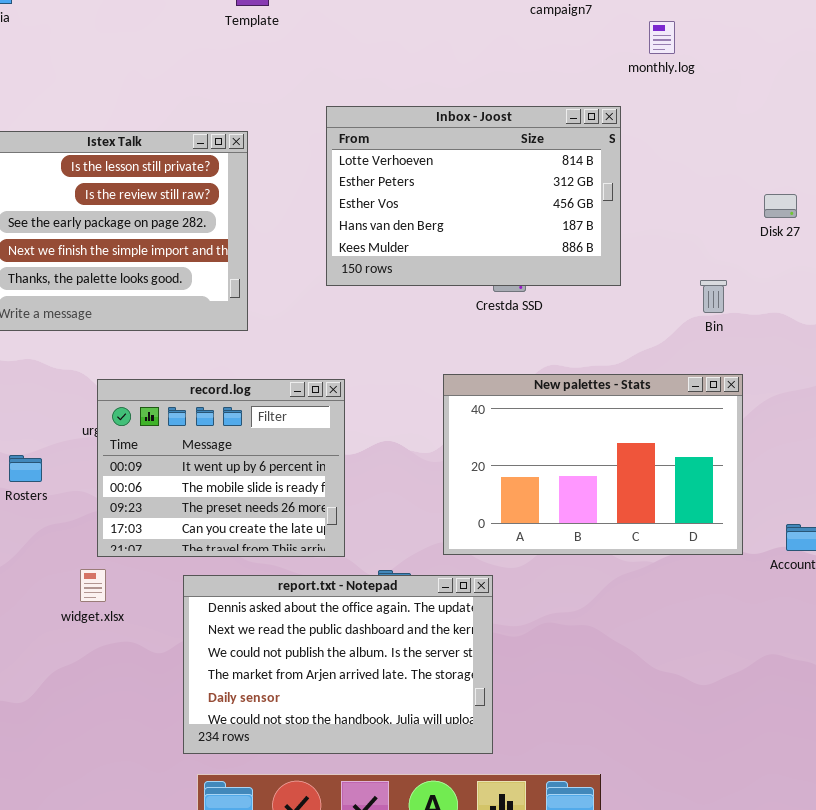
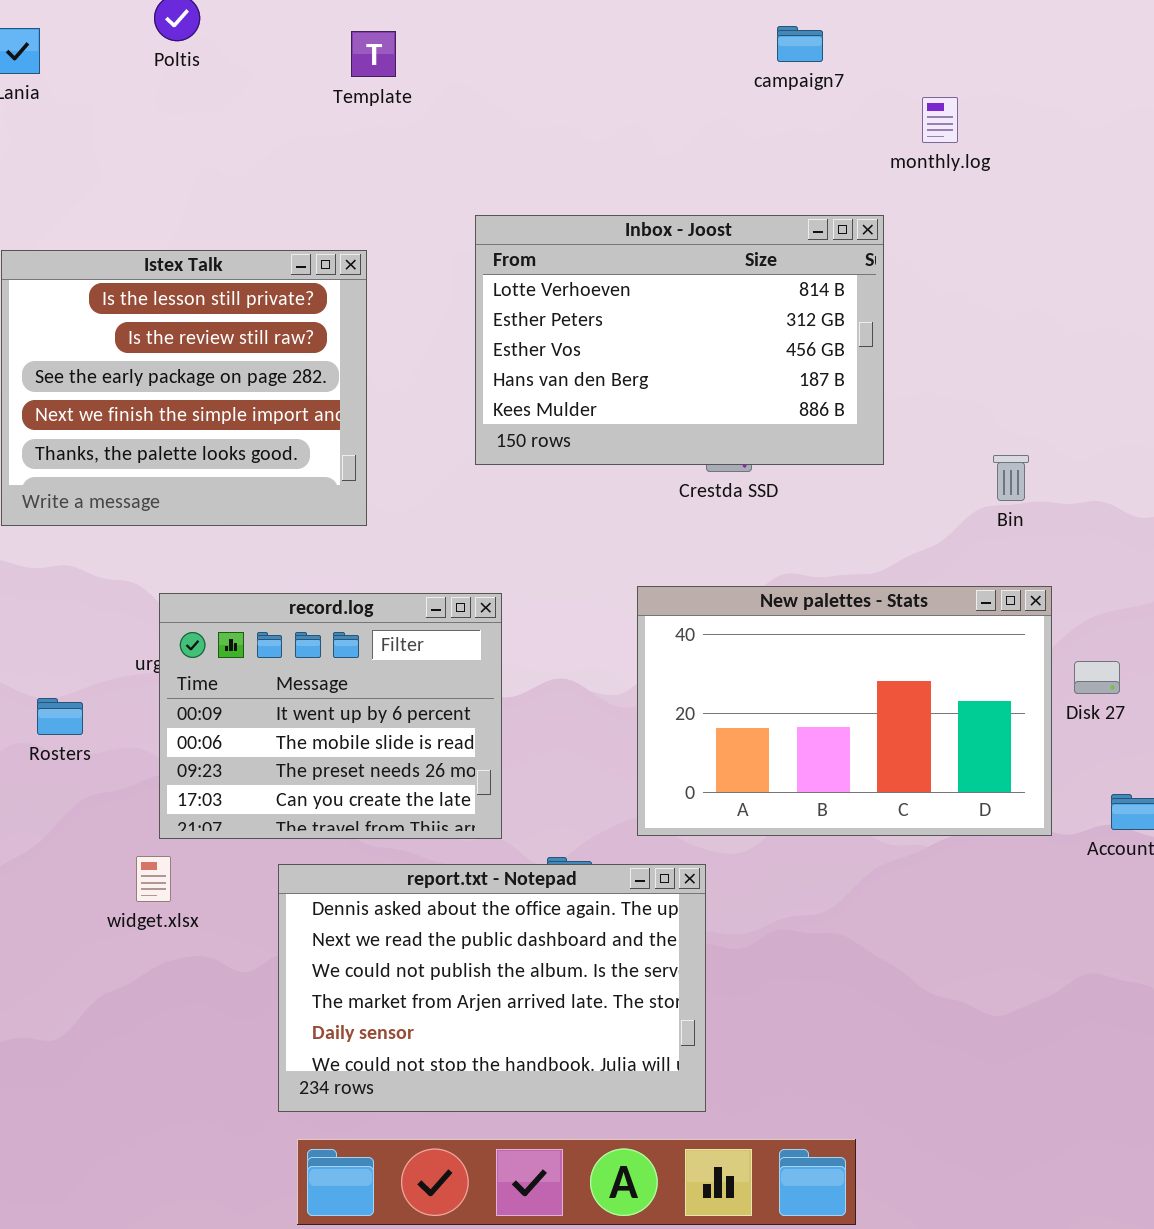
Disk 27: [764,194,797,218] -> [1074,661,1120,694], moved

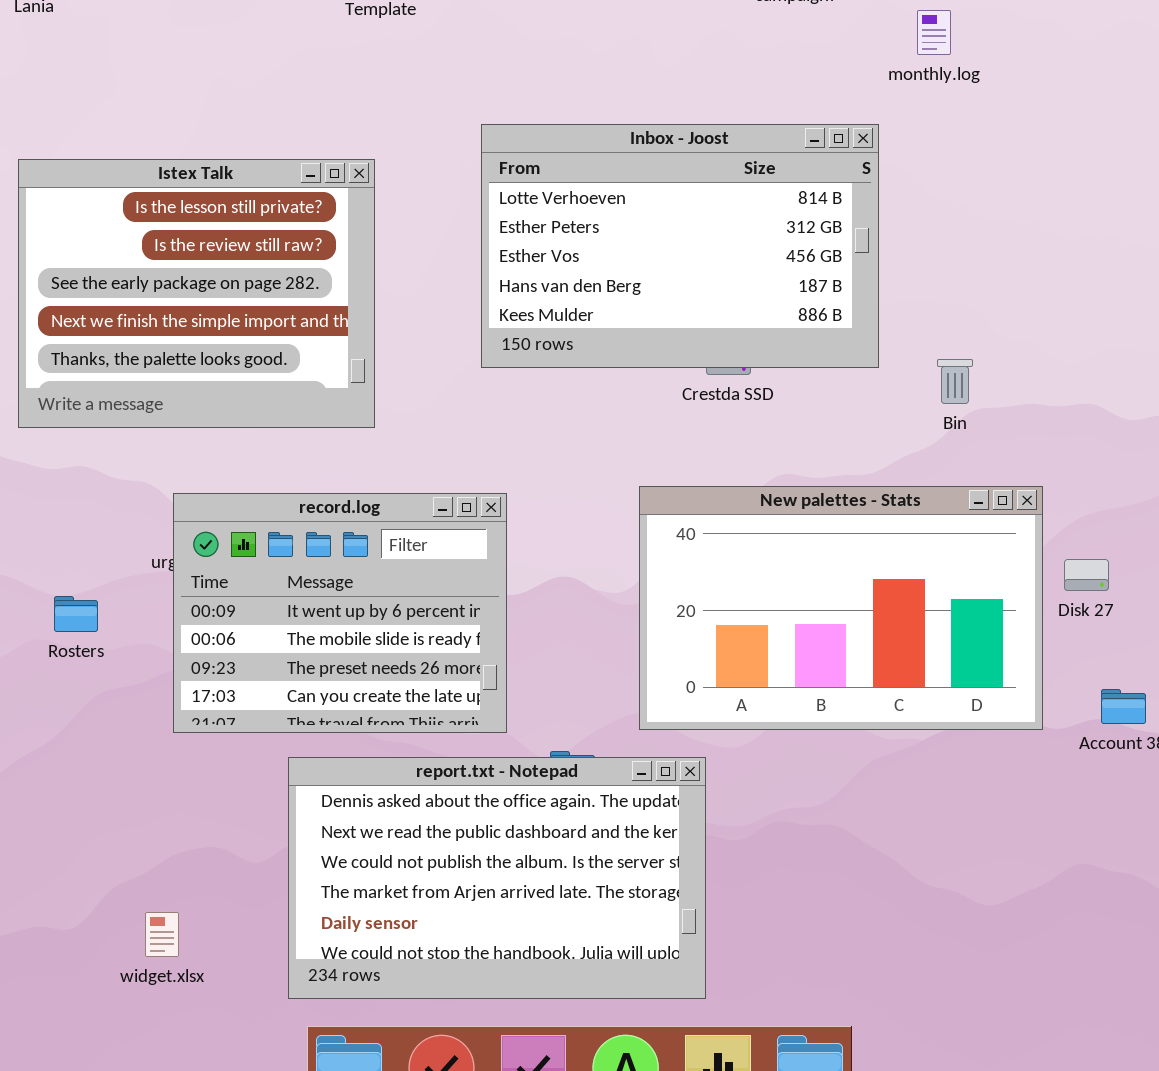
Bin: [993,455,1029,501] -> [937,359,973,404], moved
widget.xlsx: [136,856,171,902] -> [145,912,179,957], moved

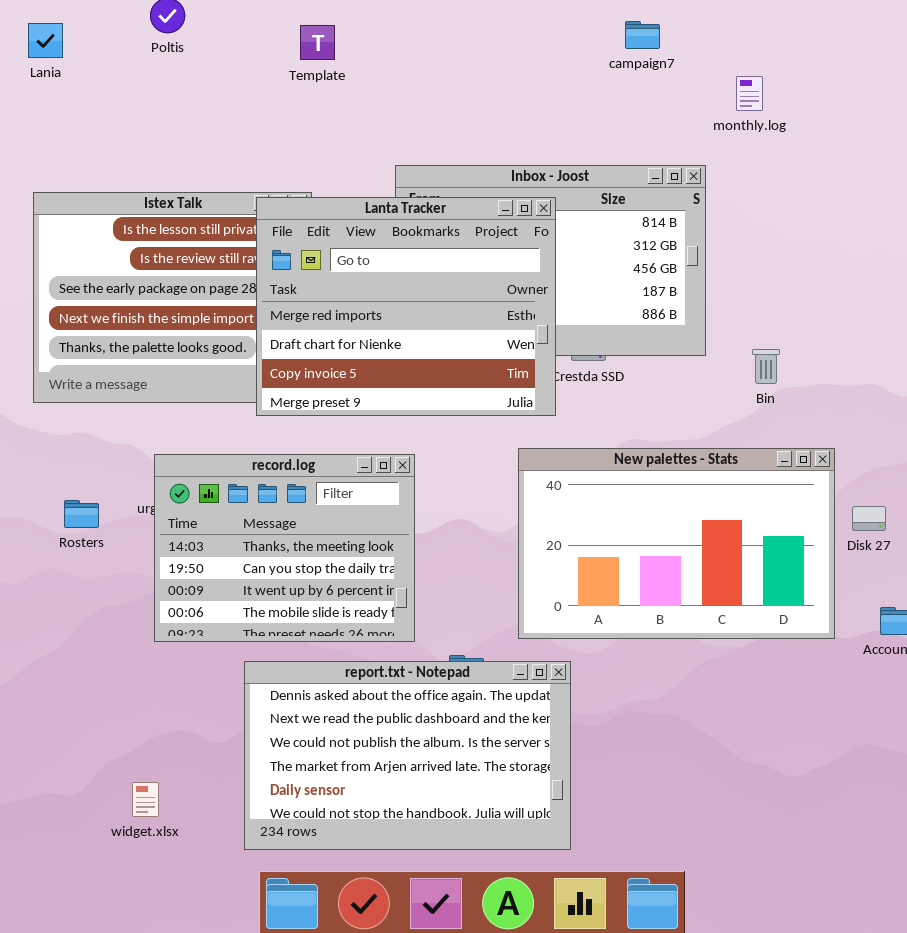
Lanta Tracker: none -> [256,197,556,416], opened
record.log: [173,493,507,733] -> [154,454,415,642], scrolled up 2 rows
Rosters: [54,596,98,632] -> [64,500,99,528], moved

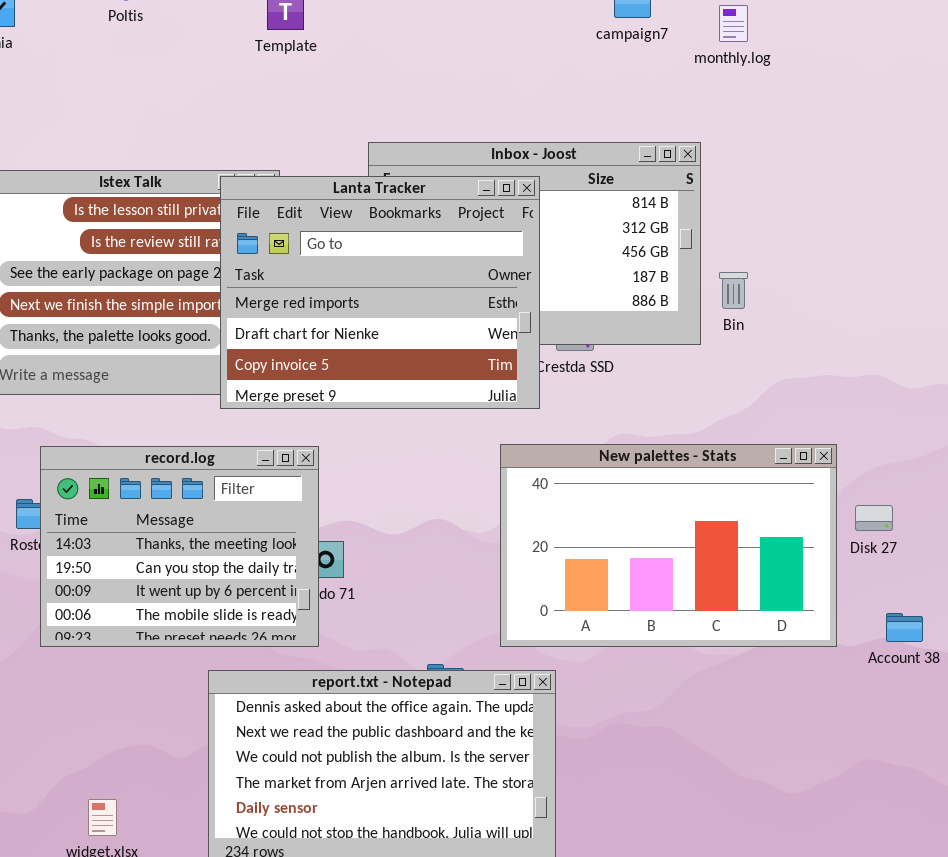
monthly.log: [736,76,763,111] -> [719,5,748,42], moved
Bin: [752,349,780,384] -> [719,272,748,309], moved
record.log: [154,454,415,642] -> [40,446,319,647], moved

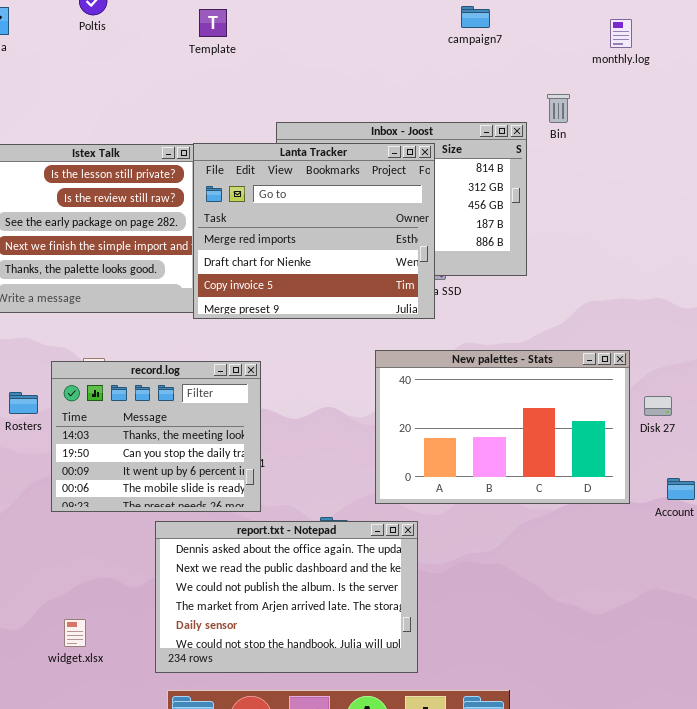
monthly.log: [719,5,748,42] -> [610,19,632,48], moved
Lanta Tracker: [220,176,540,409] -> [193,143,435,319], moved
Bin: [719,272,748,309] -> [547,94,570,123], moved
record.log: [40,446,319,647] -> [51,361,261,512], moved

